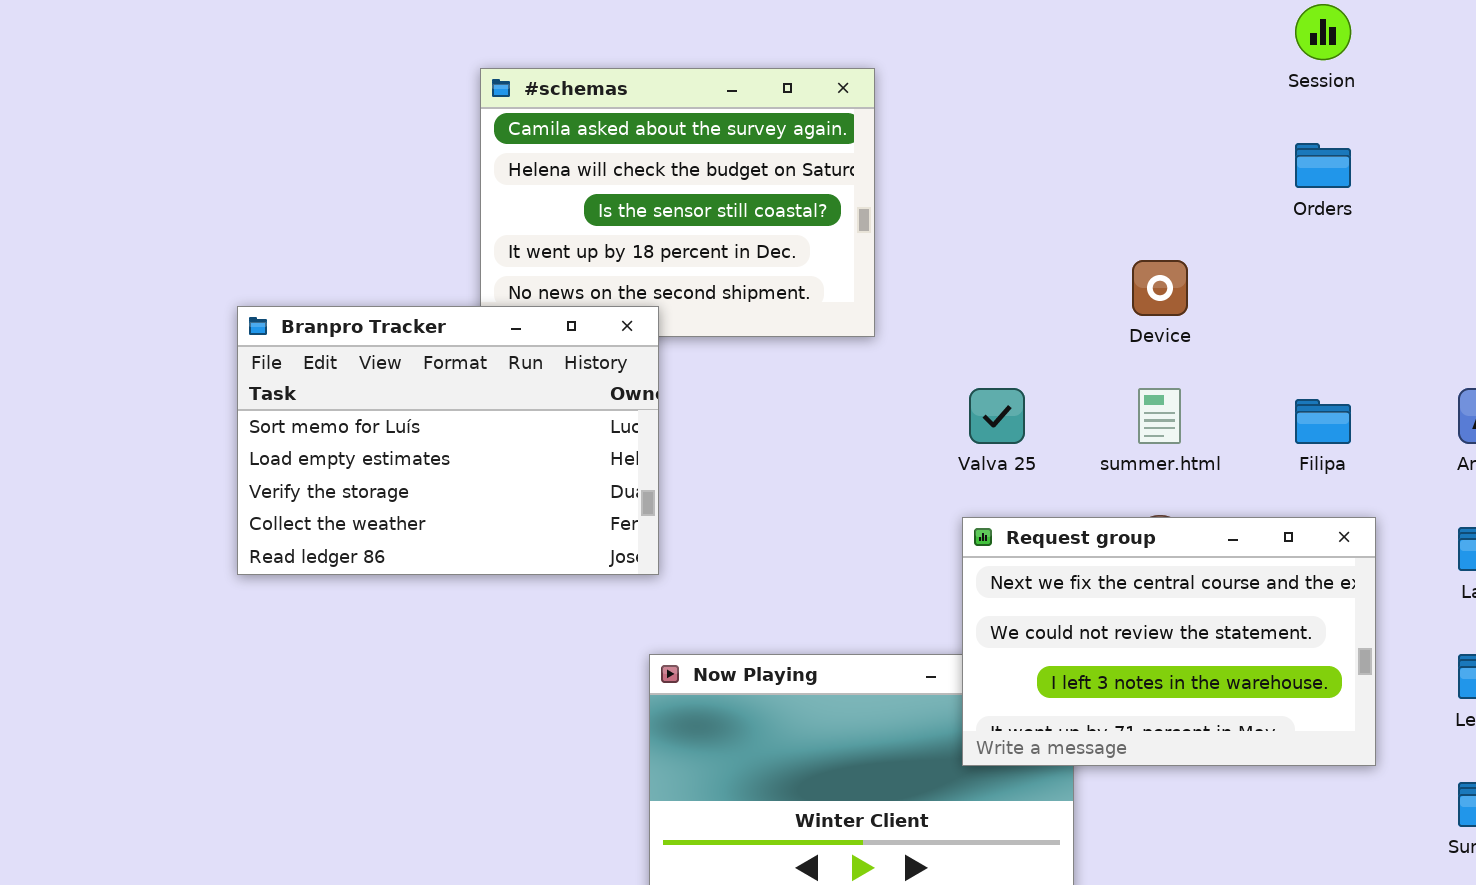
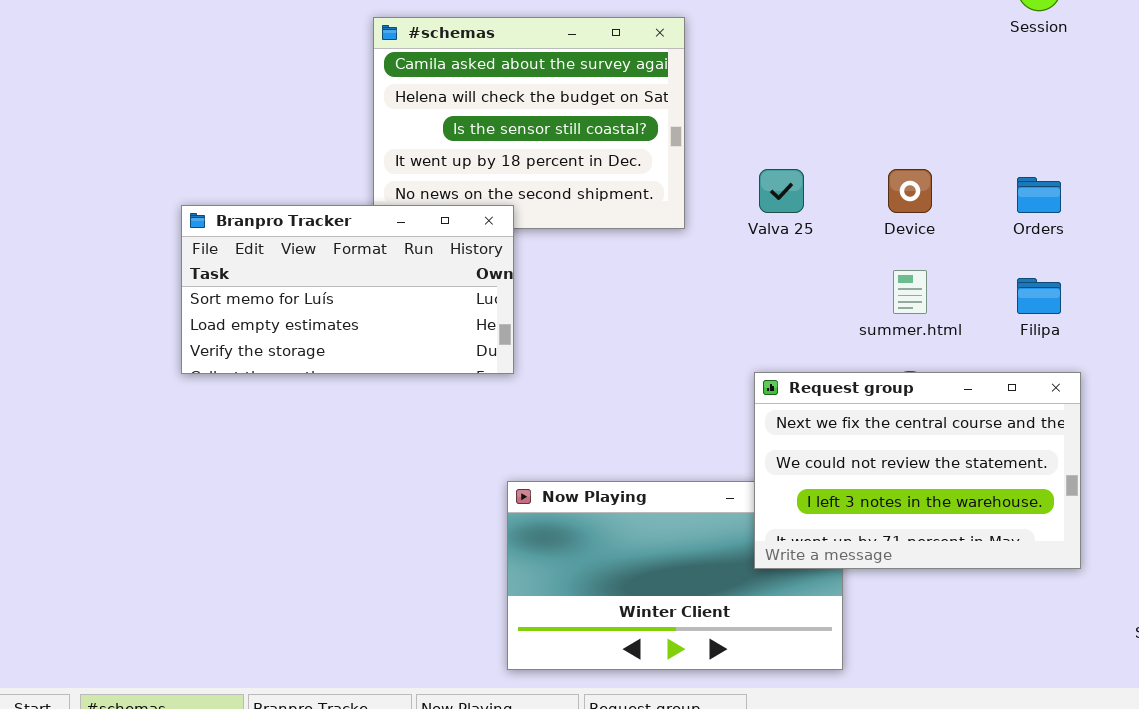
Orders: [1295,143,1351,188] -> [1017,177,1061,213], moved
Branpro Tracker: [237,306,659,575] -> [181,205,514,374], resized
Valva 25: [969,388,1025,444] -> [759,169,804,213], moved

